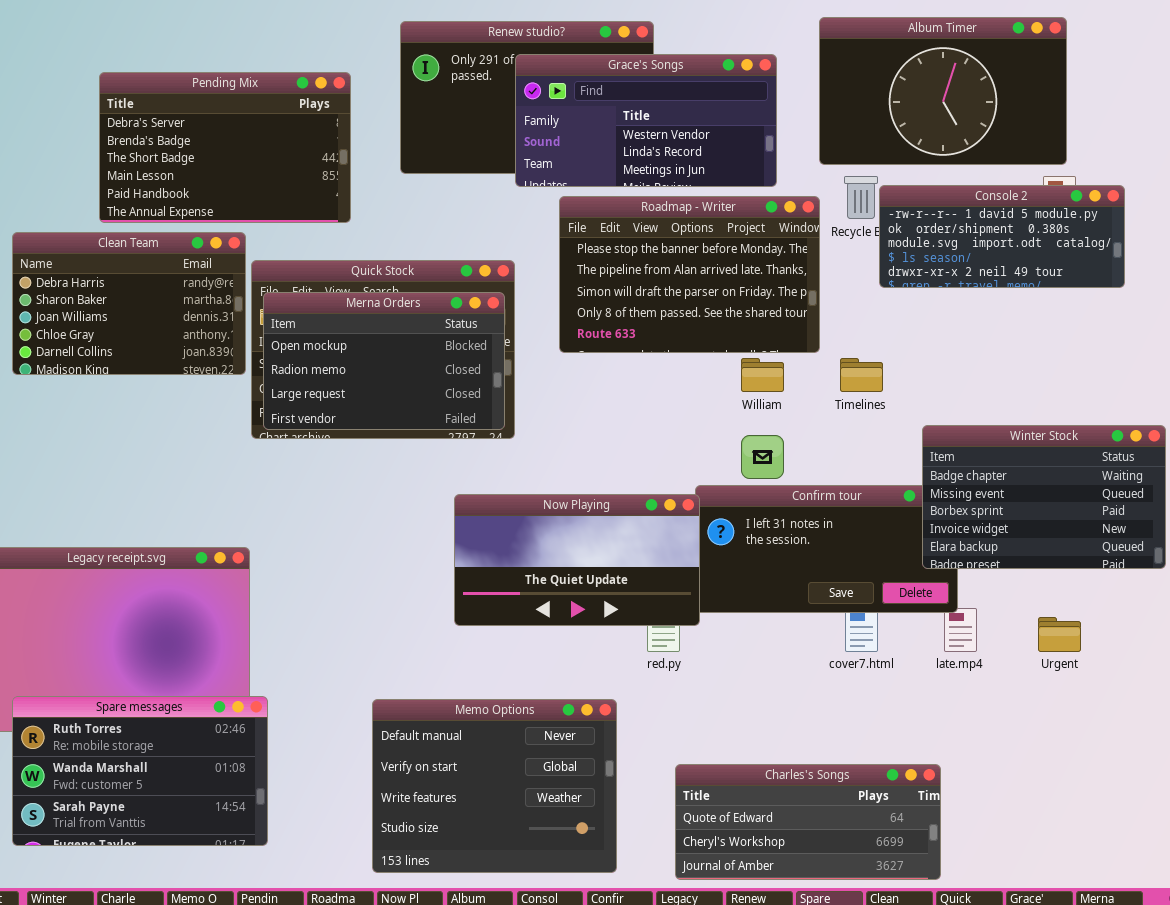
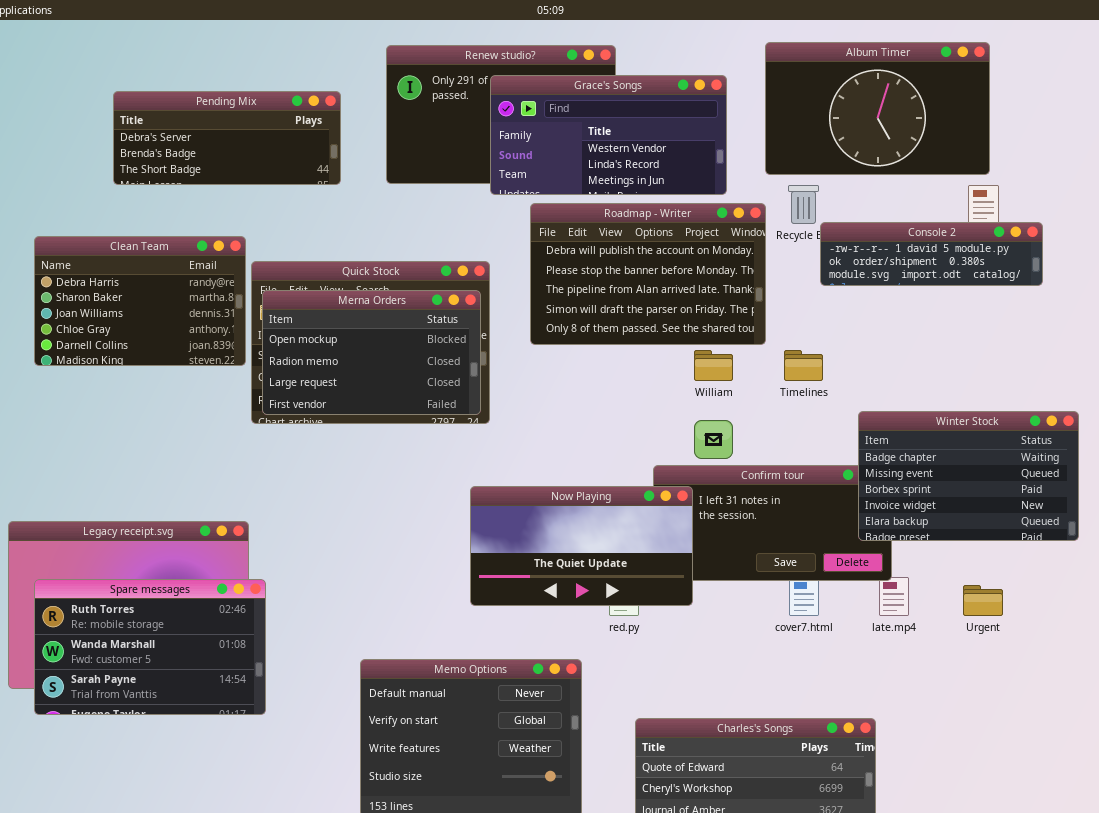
Pending Mix: [99,72,351,223] -> [113,91,341,185], resized
Console 2: [879,185,1125,288] -> [820,222,1043,286], resized
Roadmap - Writer: [559,196,820,353] -> [530,203,766,345], scrolled up 1 row
Now Playing: [454,494,700,626] -> [470,486,693,606], moved
Spare messages: [12,696,268,846] -> [34,579,266,715], moved

